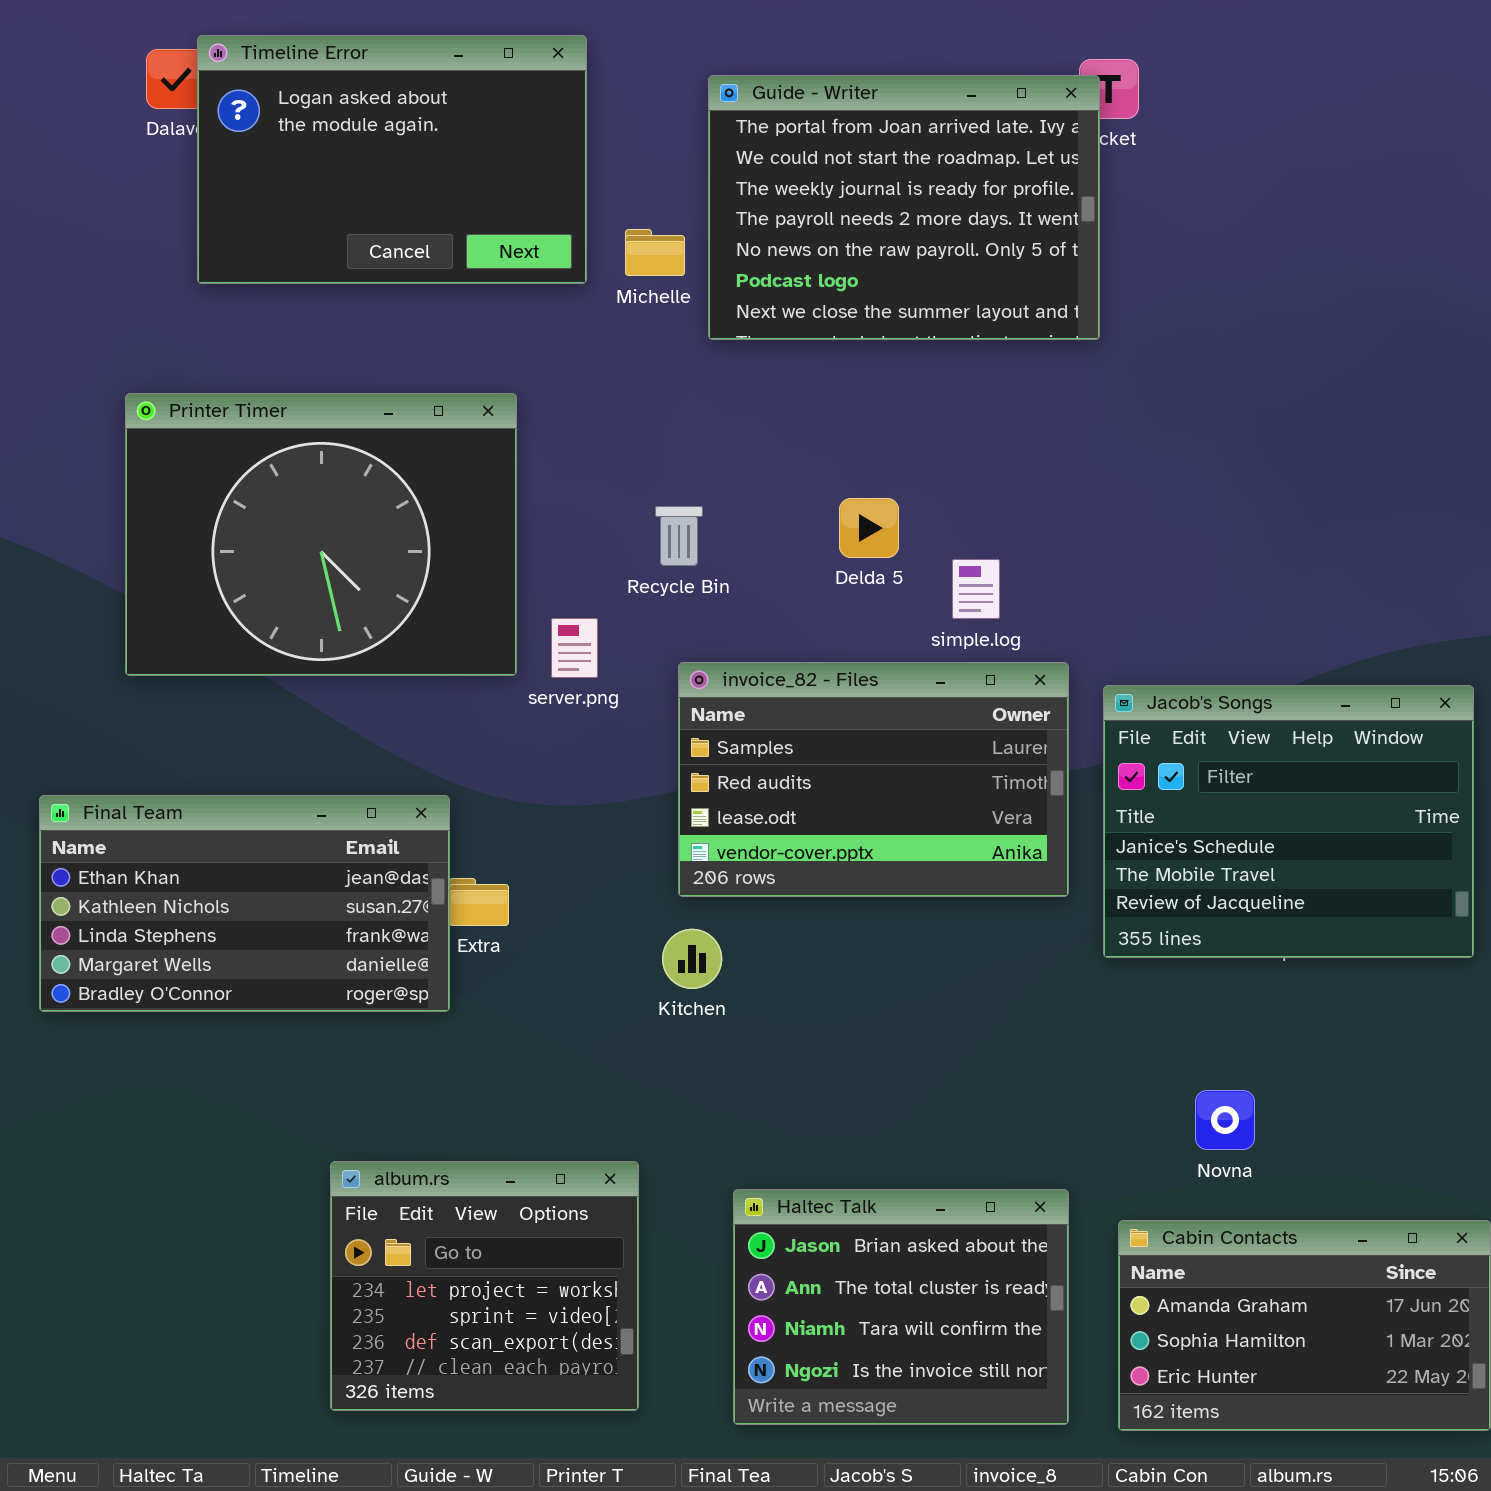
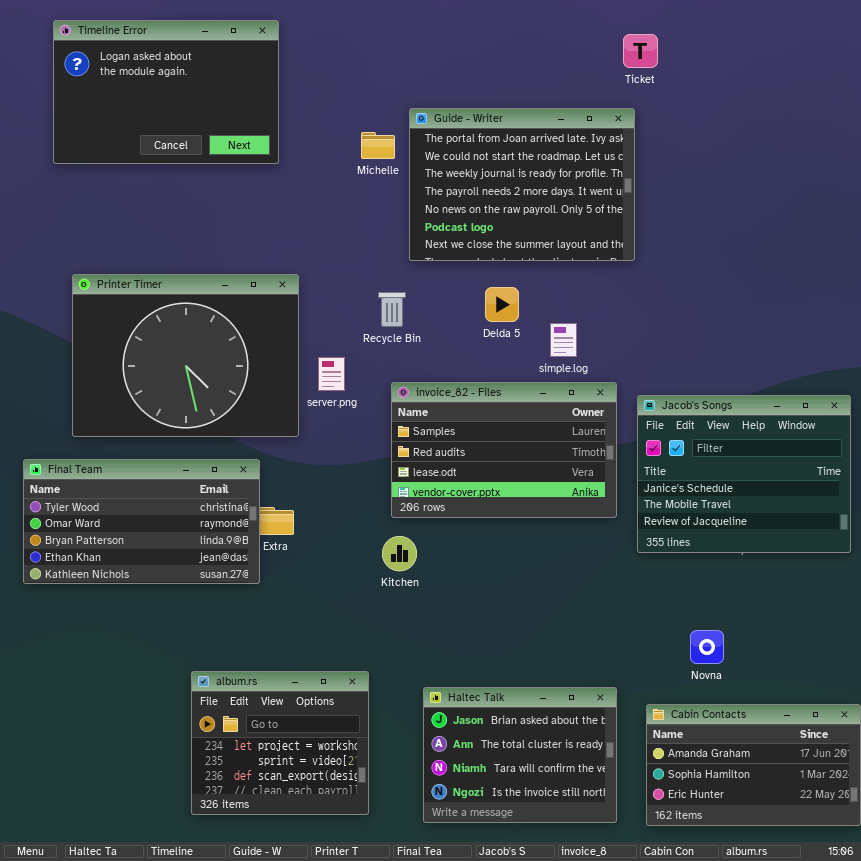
Timeline Error: [197,35,587,284] -> [53,20,279,164], moved
Guide - Writer: [708,75,1100,340] -> [409,108,635,261], moved
Printer Timer: [125,393,517,676] -> [72,274,299,437], moved
Final Team: [39,795,450,1012] -> [23,459,260,584], scrolled up 3 rows

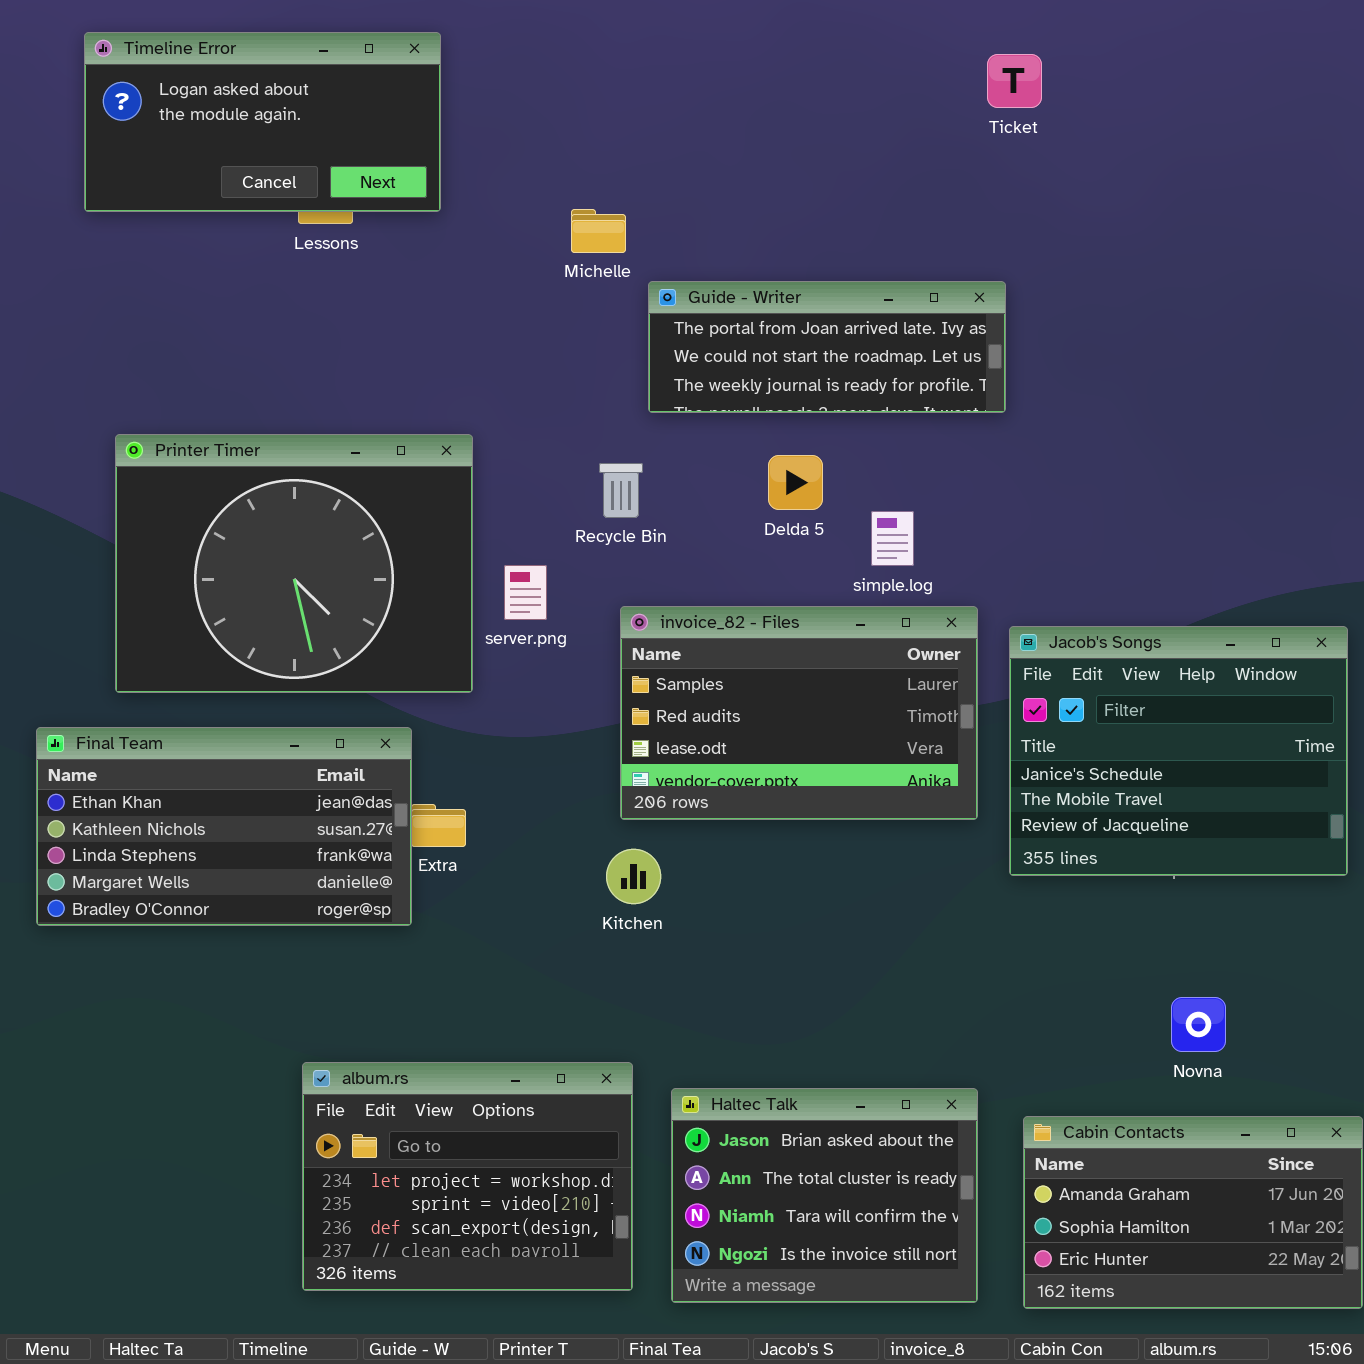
Timeline Error: [53,20,279,164] -> [84,32,441,212], resized
Guide - Writer: [409,108,635,261] -> [648,281,1006,413], resized
Final Team: [23,459,260,584] -> [36,727,412,926], scrolled down 3 rows
Novna: [690,630,724,664] -> [1171,997,1226,1052], moved
album.rs: [191,671,369,815] -> [302,1062,633,1291], resized

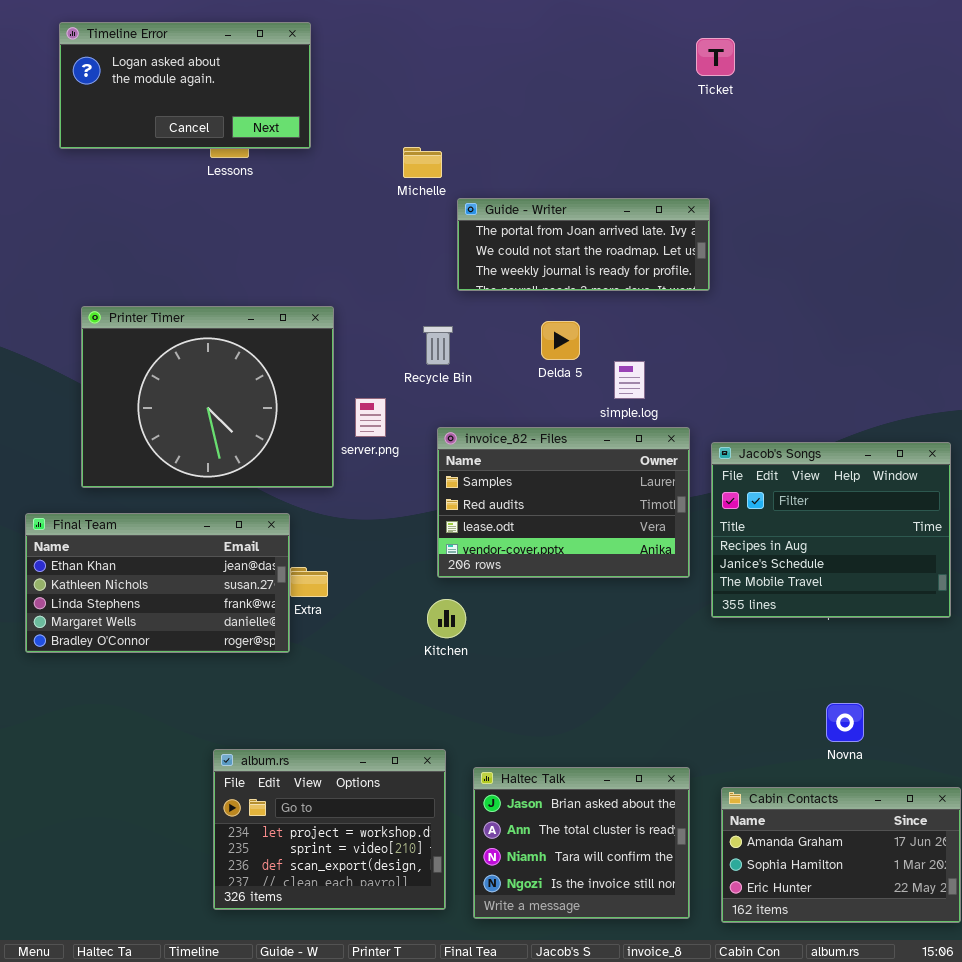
Jacob's Songs: [1009,626,1348,876] -> [711,442,951,618], scrolled up 1 row

